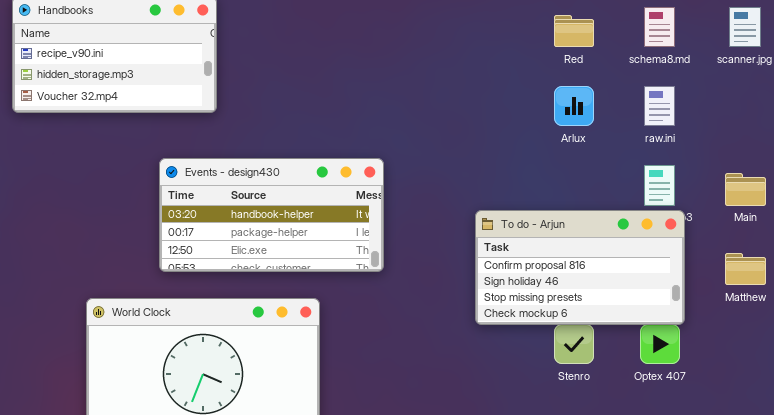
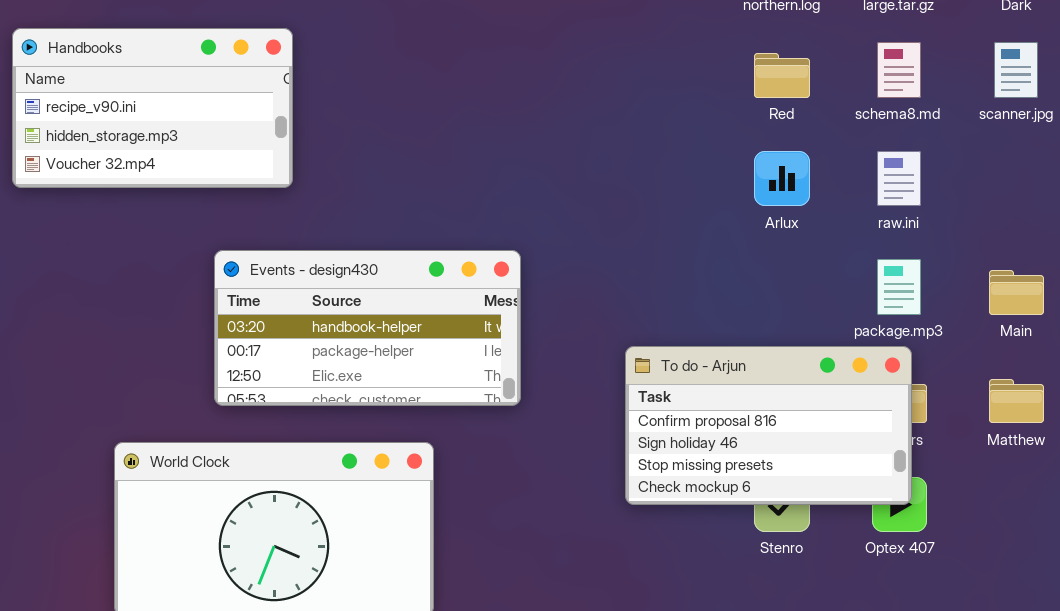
To do - Arjun: [475,210,685,325] -> [625,346,912,505], moved

